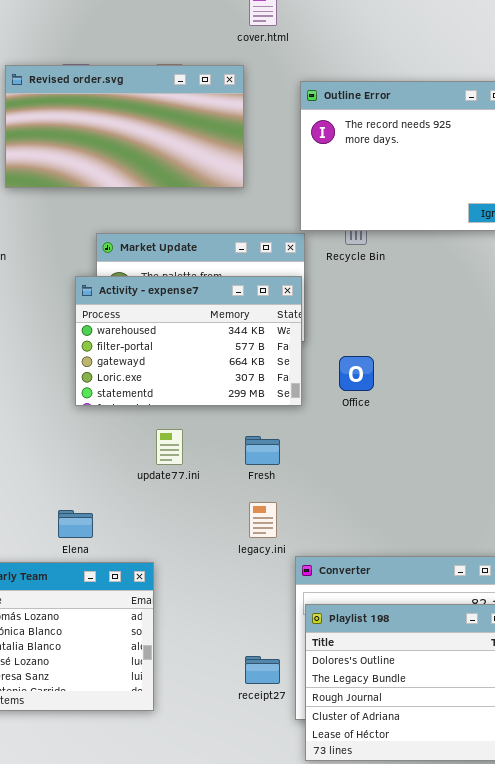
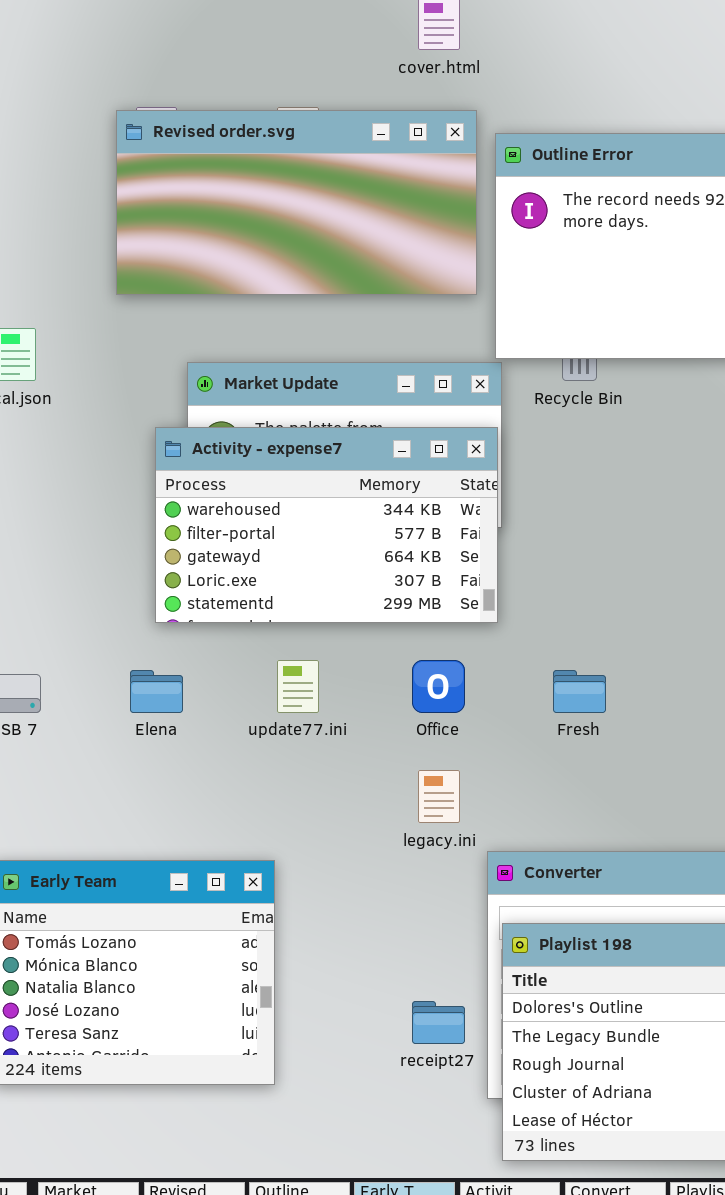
Revised order.svg: [5,65,244,188] -> [116,110,477,295], moved
Office: [339,356,374,391] -> [412,660,465,713], moved
Fresh: [245,436,280,465] -> [553,670,606,713], moved
Elena: [58,510,93,538] -> [130,670,183,713], moved

